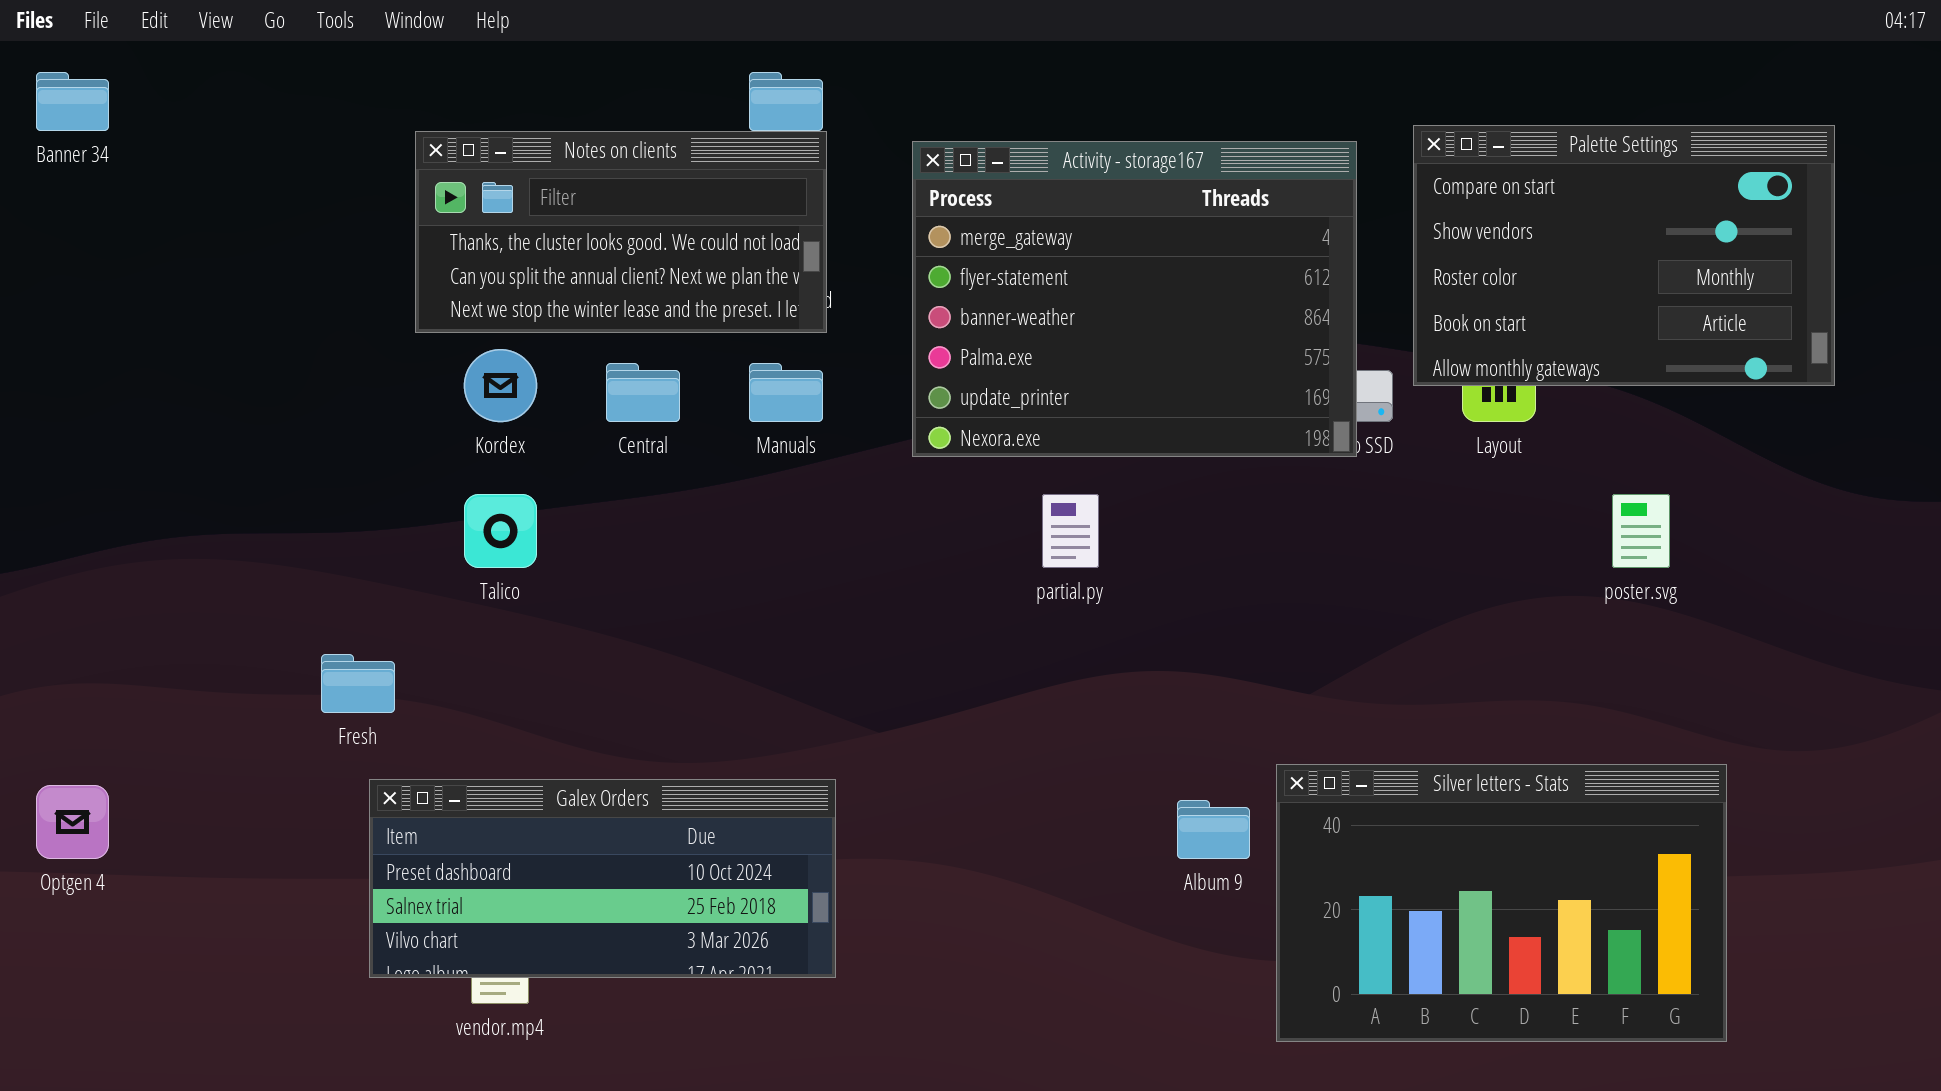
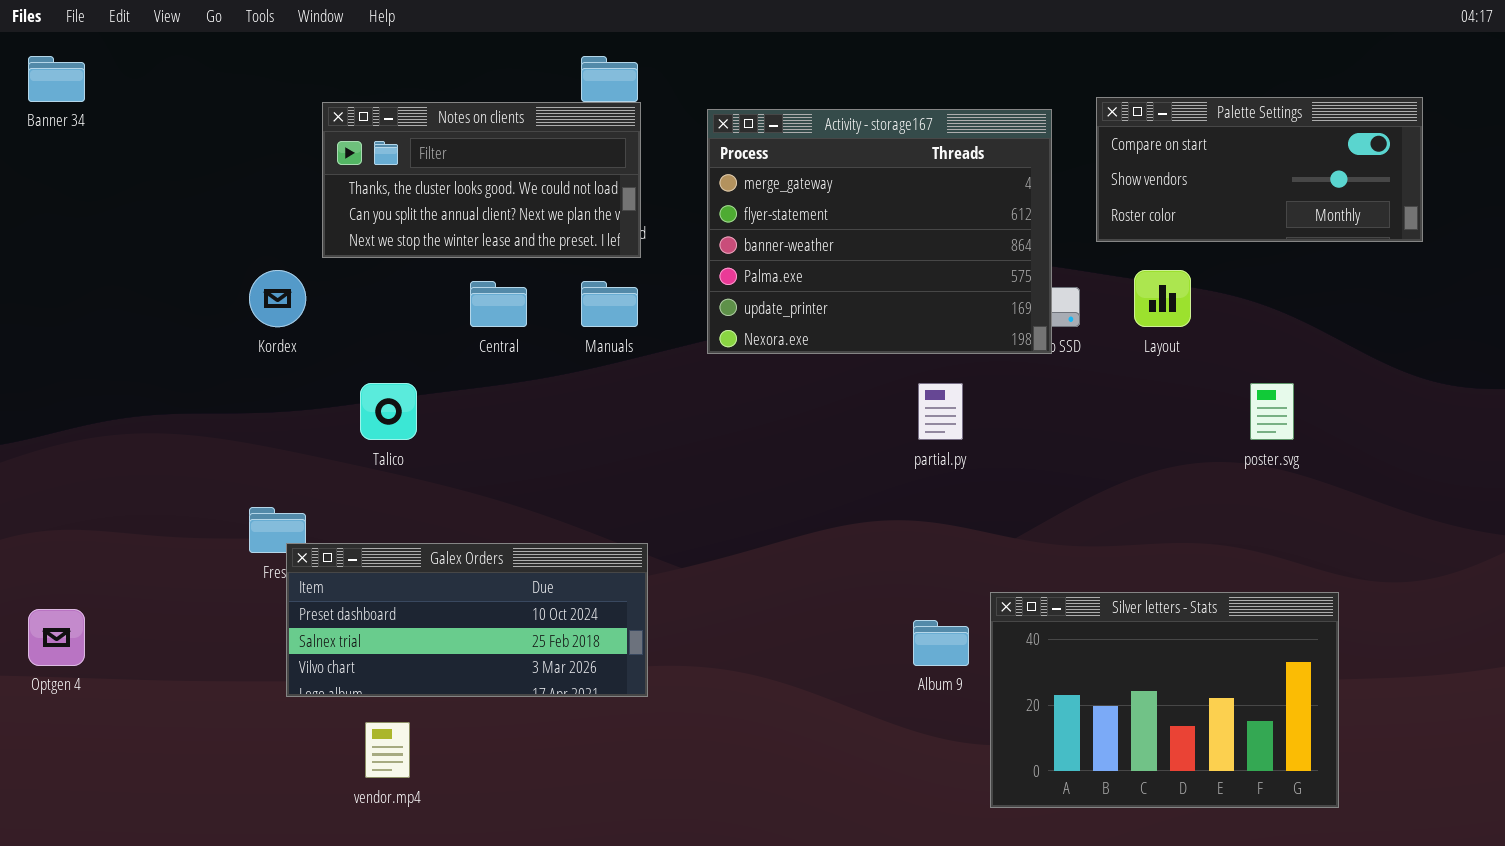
Palette Settings: [1413,125,1835,386] -> [1096,97,1423,242], resized
Kordex: [464,349,537,422] -> [249,270,306,327], moved
partial.py: [1042,494,1099,568] -> [918,383,963,440], moved
Galex Orders: [369,779,836,978] -> [286,543,648,697], moved

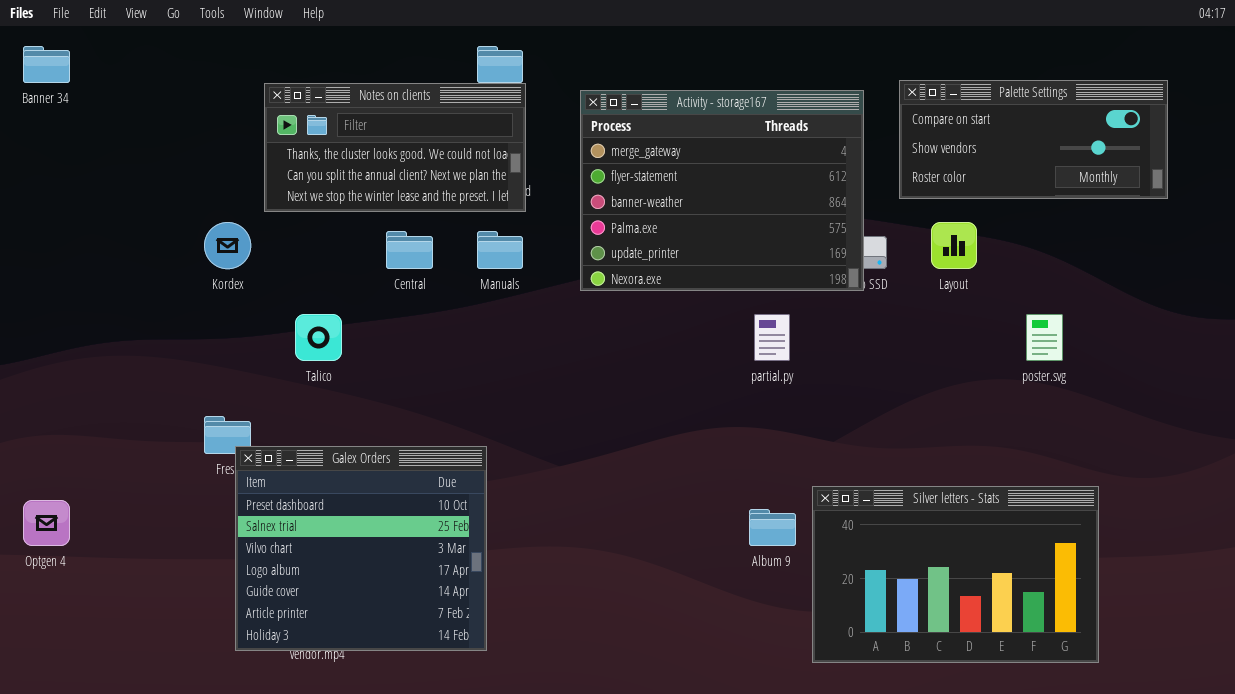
Galex Orders: [286,543,648,697] -> [235,446,487,651], resized

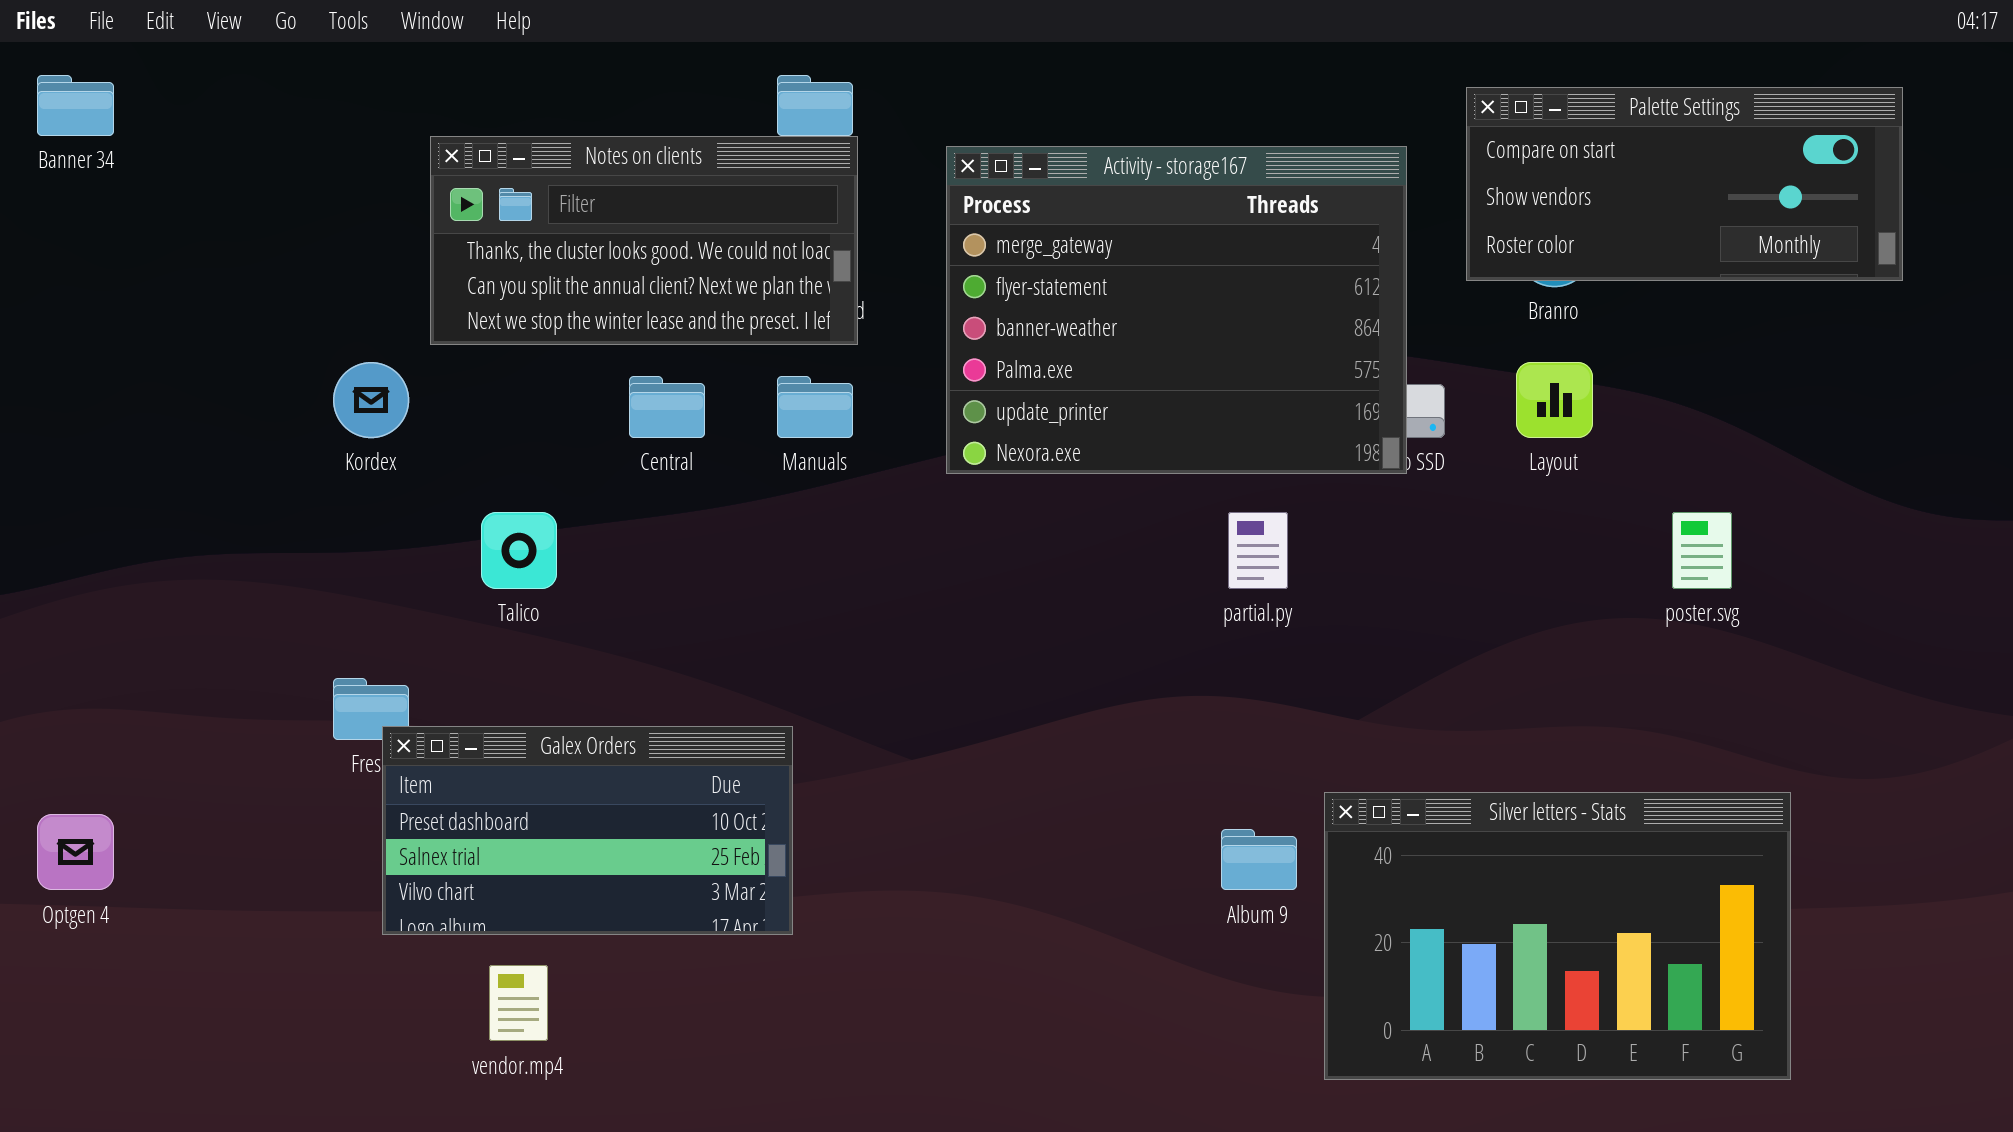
Palette Settings: [899,80,1168,199] -> [1466,87,1903,281], moved
Galex Orders: [235,446,487,651] -> [382,726,793,935], resized

